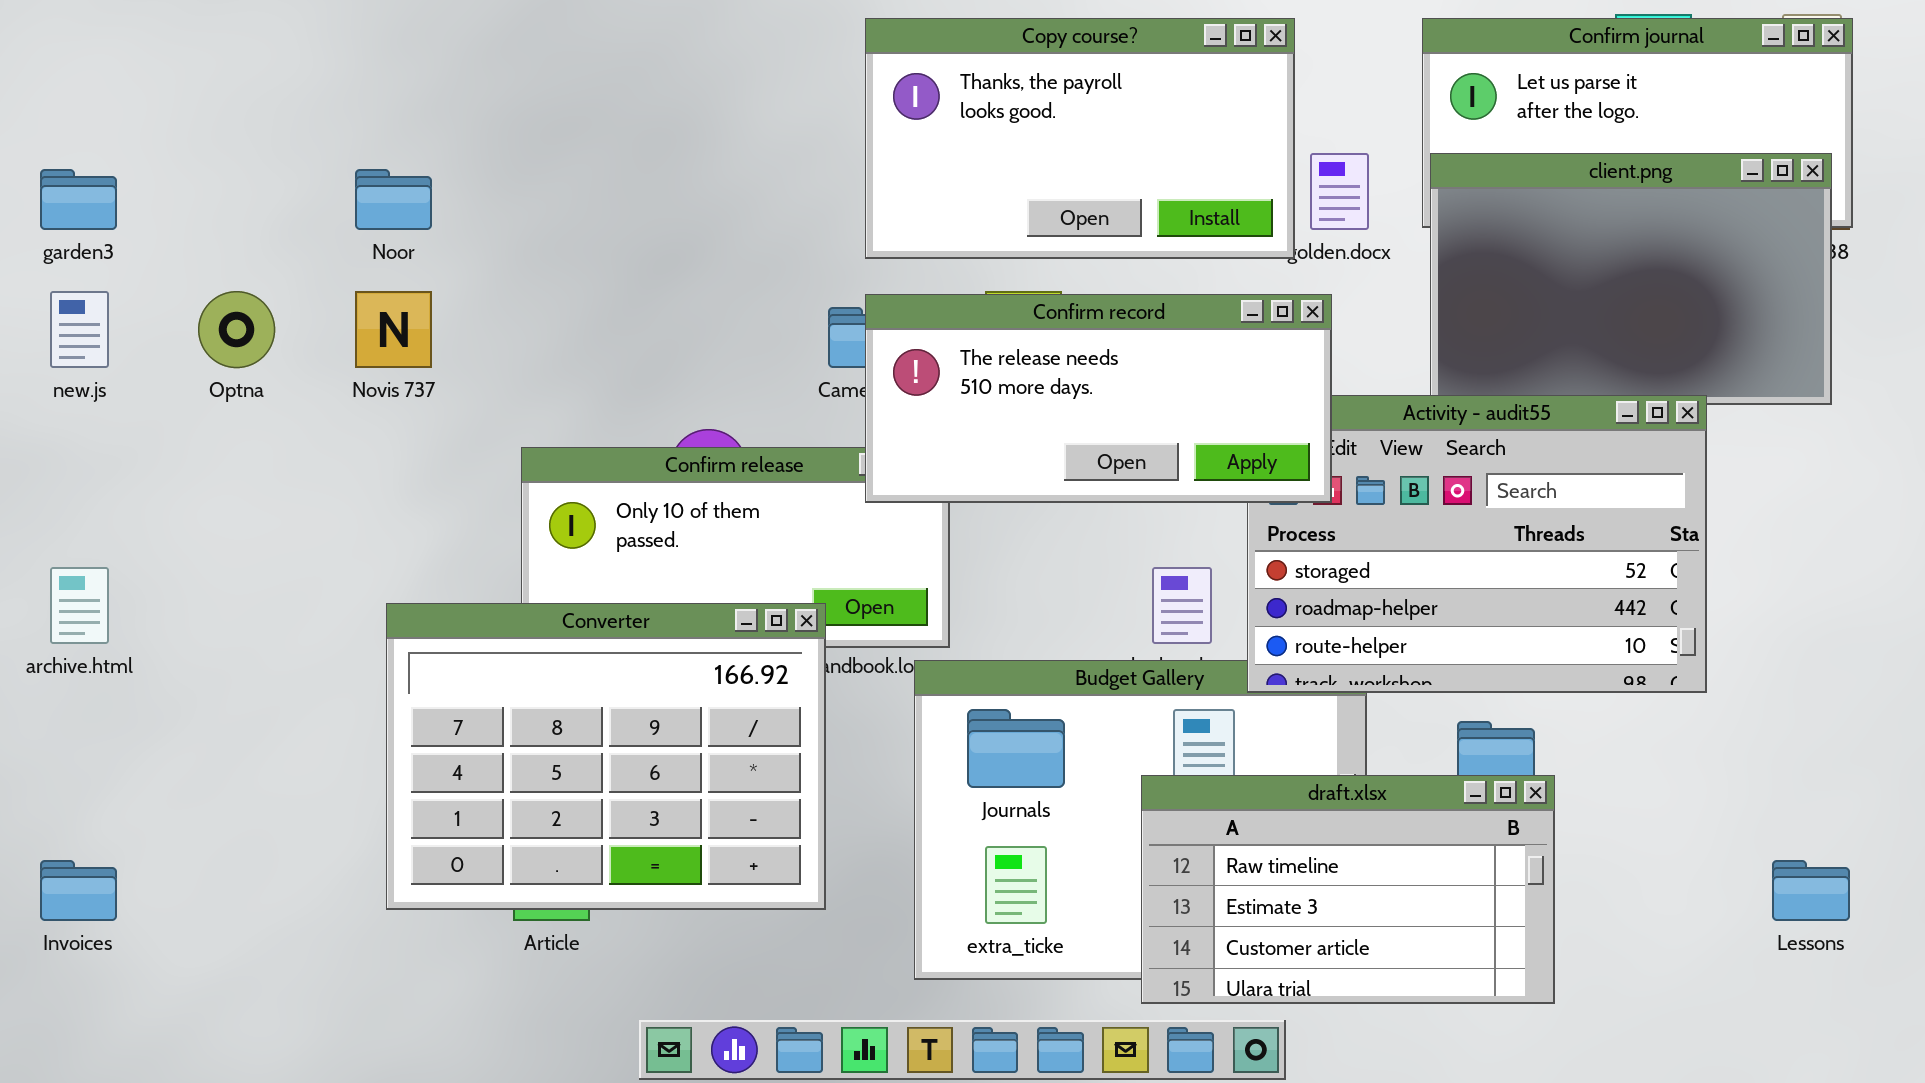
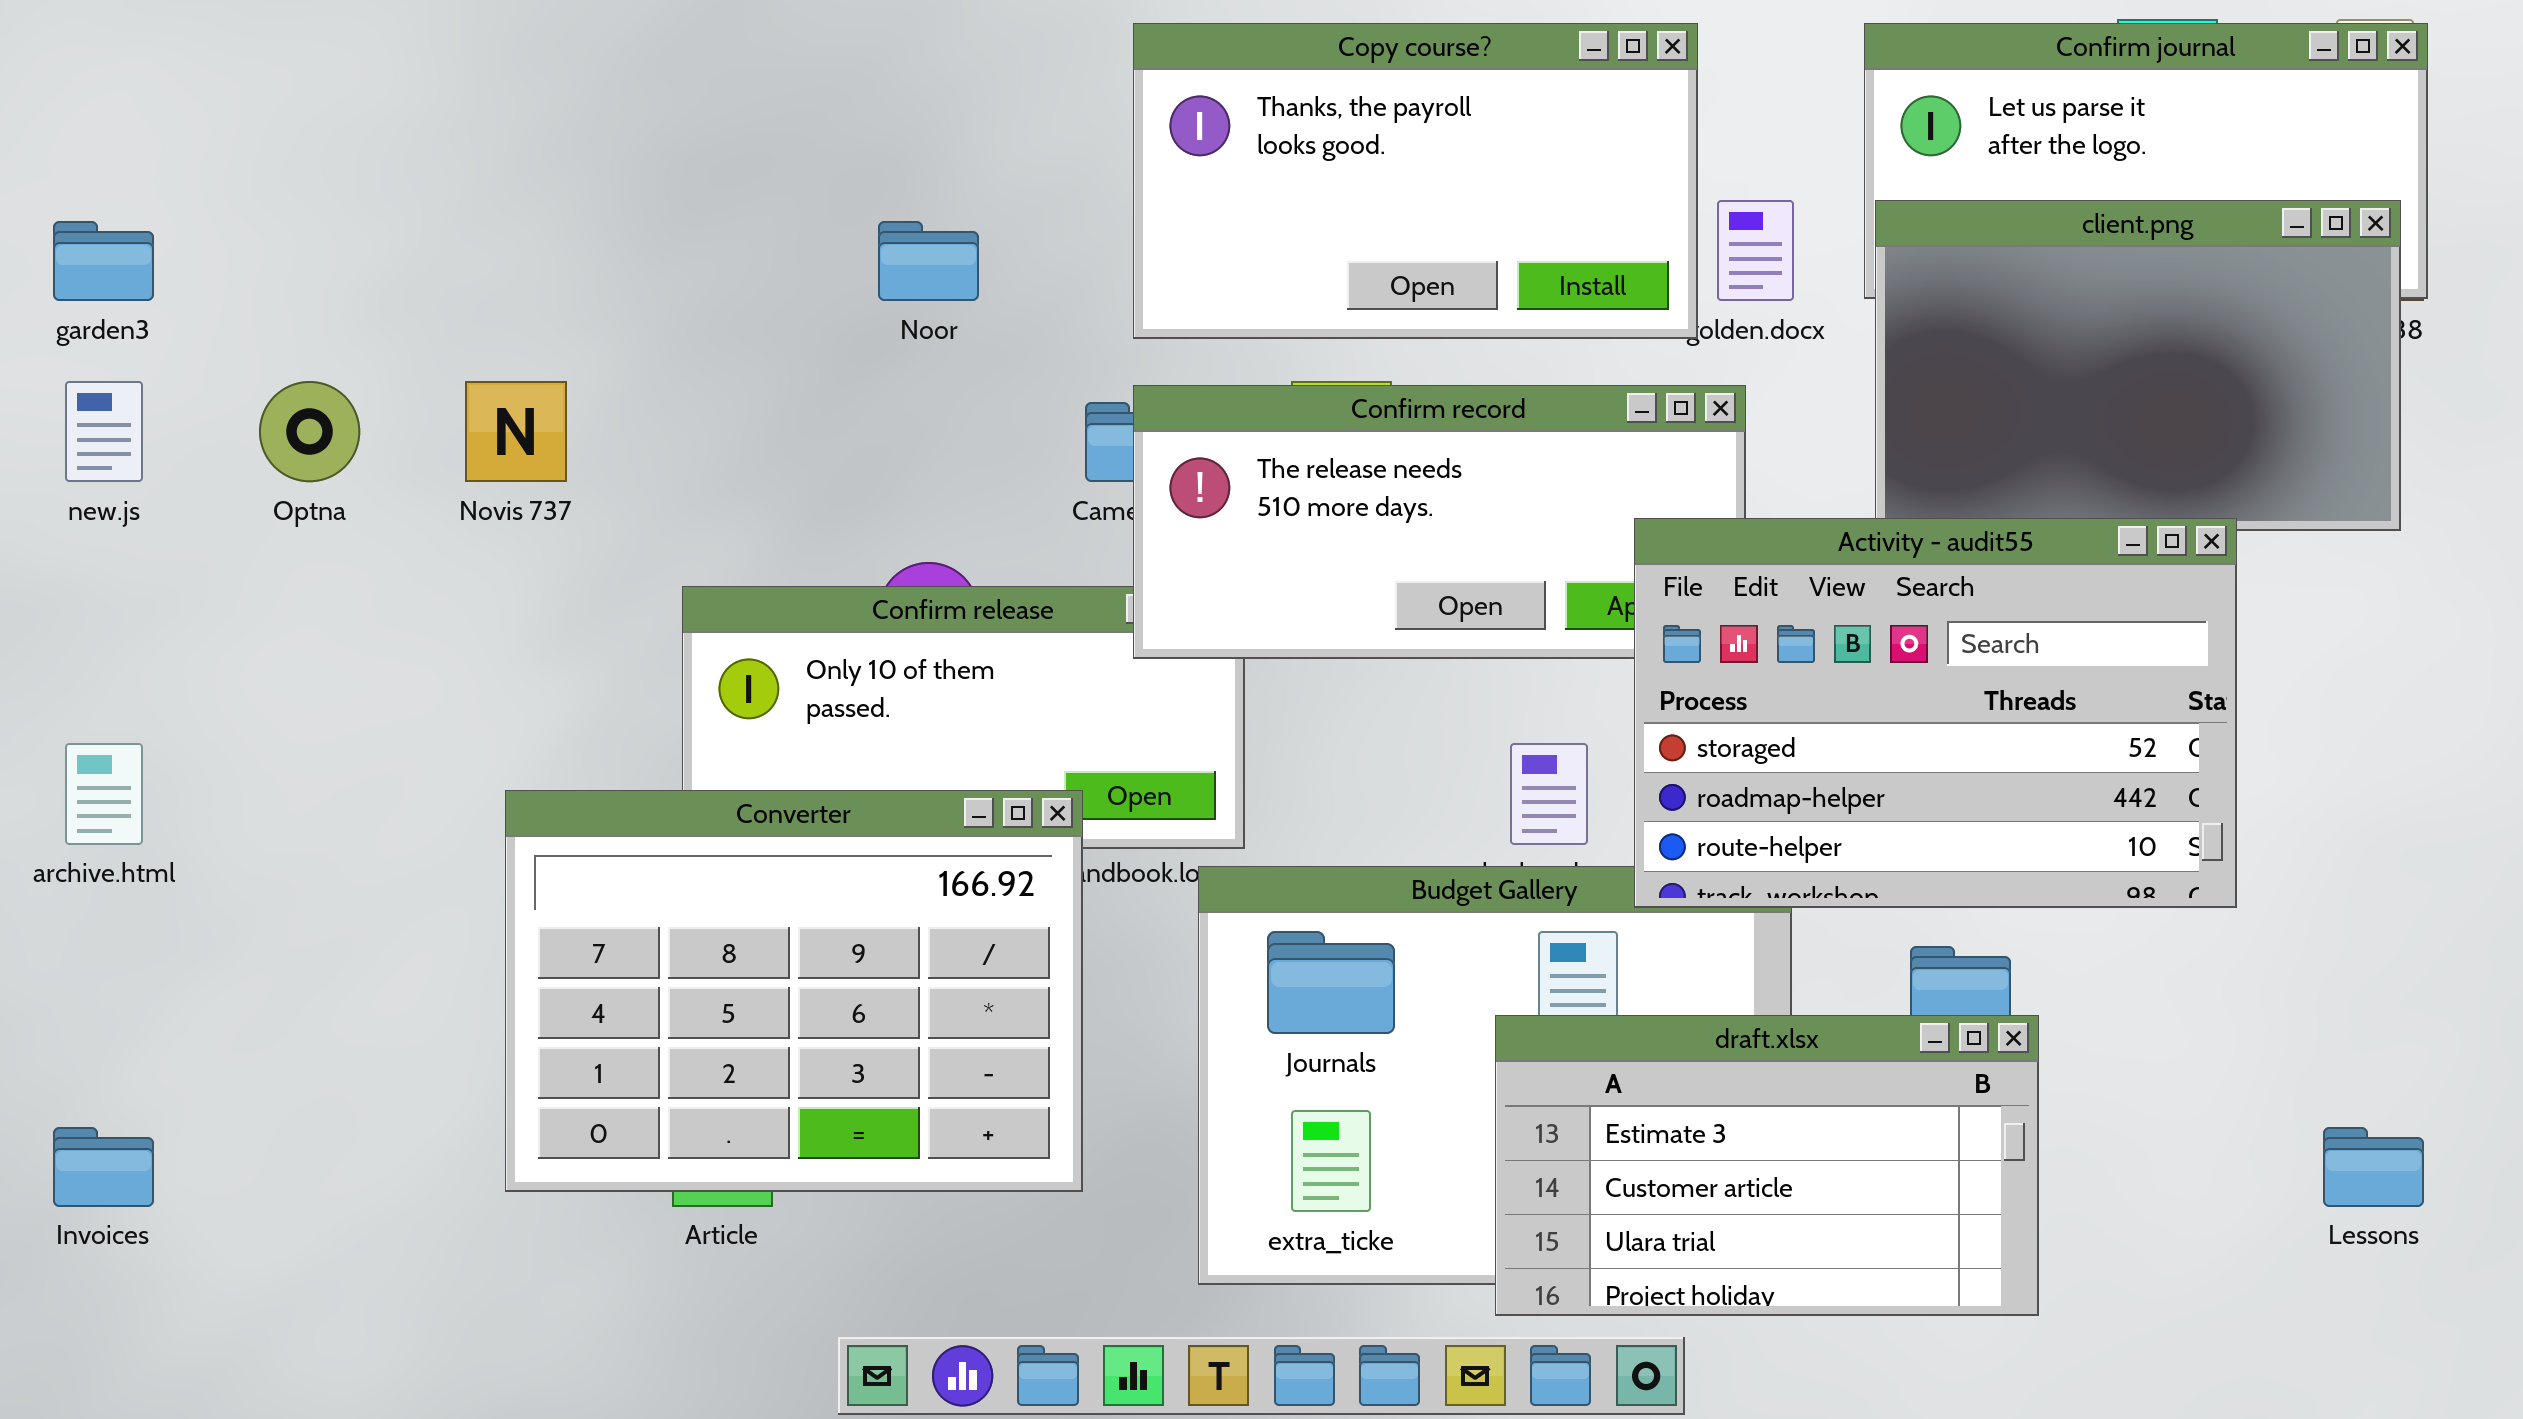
Noor: [355,169,432,230] -> [878,221,979,301], moved
Activity - audit55: [1247,395,1707,693] -> [1634,518,2237,908], raised
draft.xlsx: [1141,775,1555,1004] -> [1495,1015,2039,1316], scrolled down 1 row

